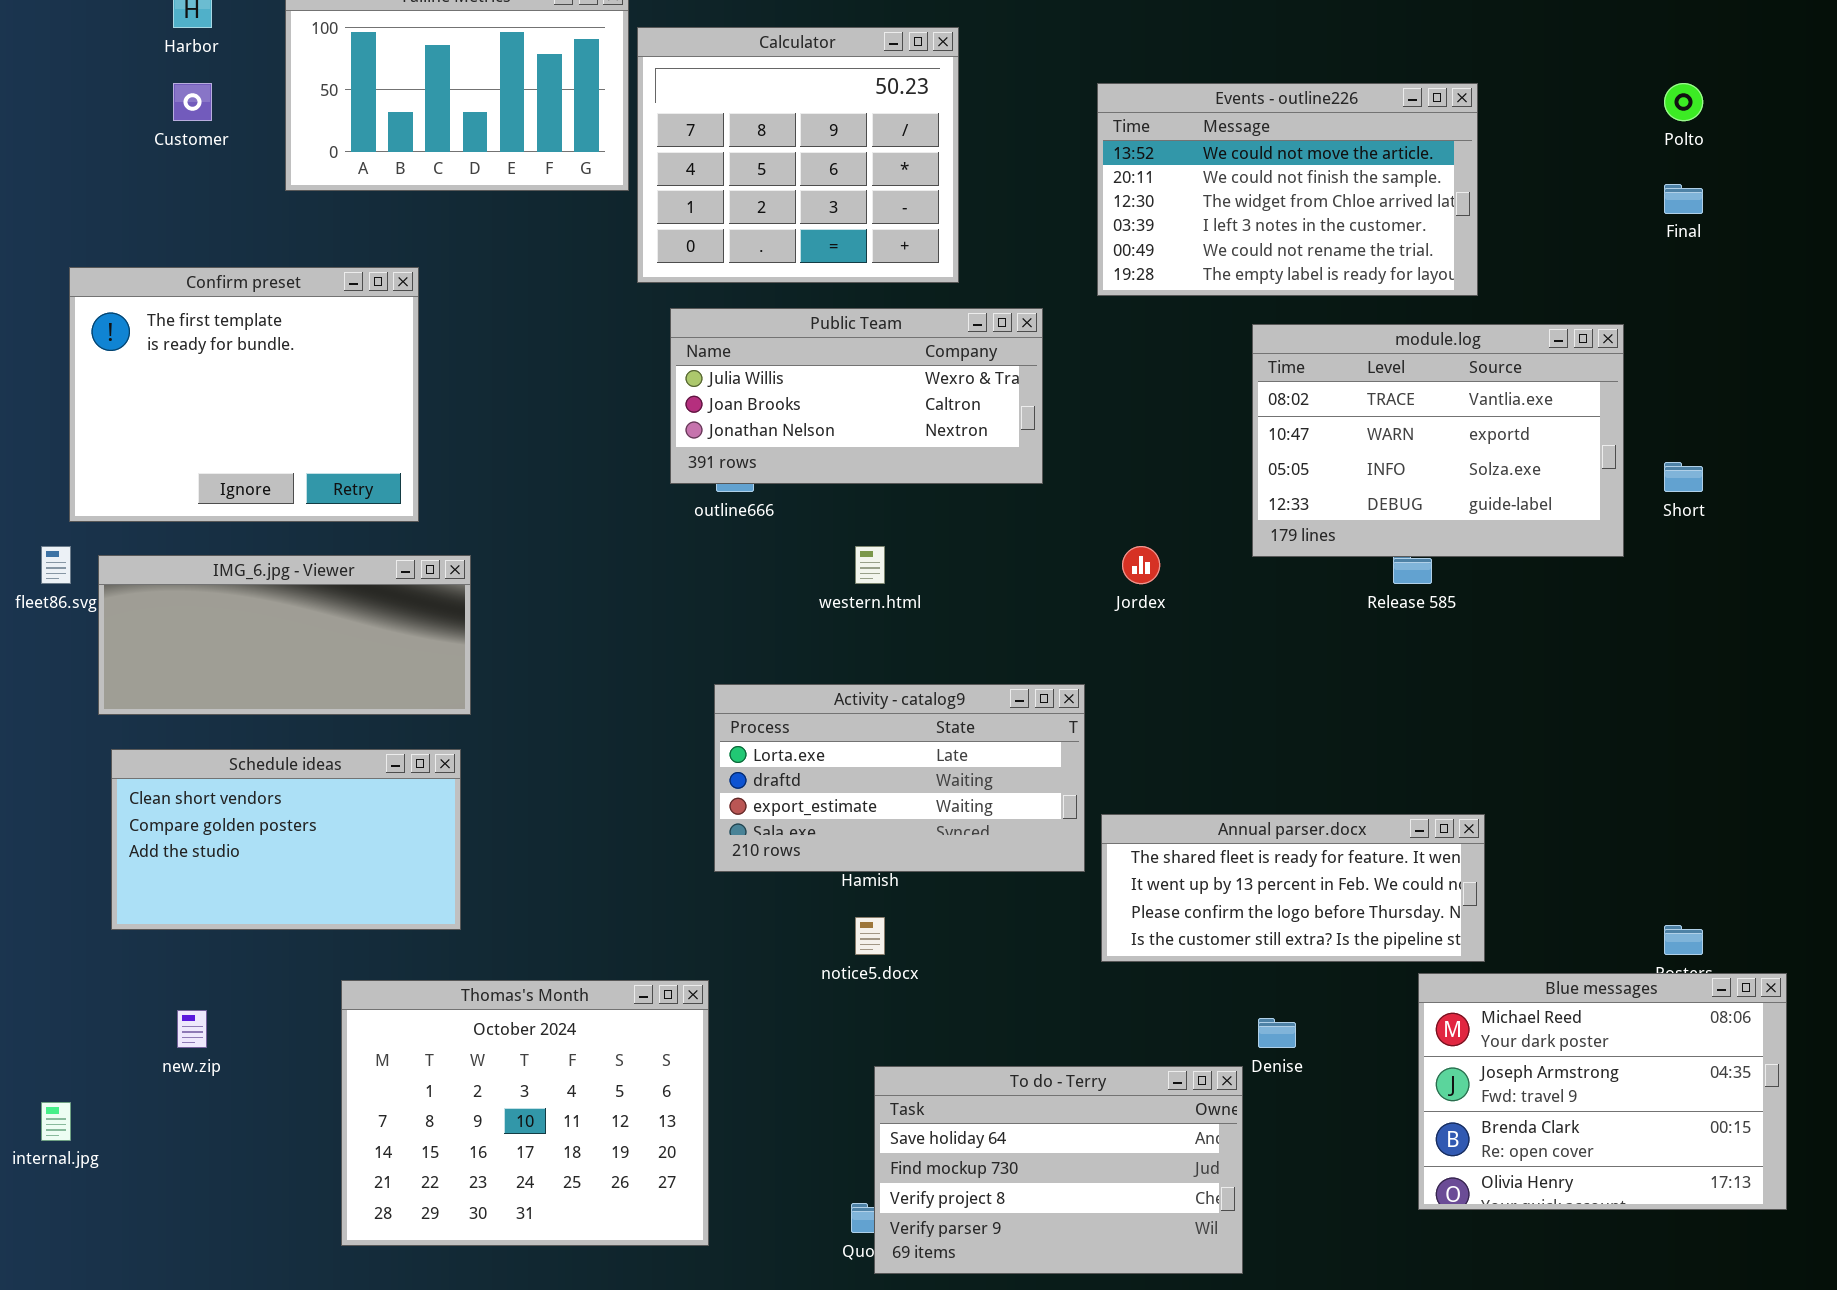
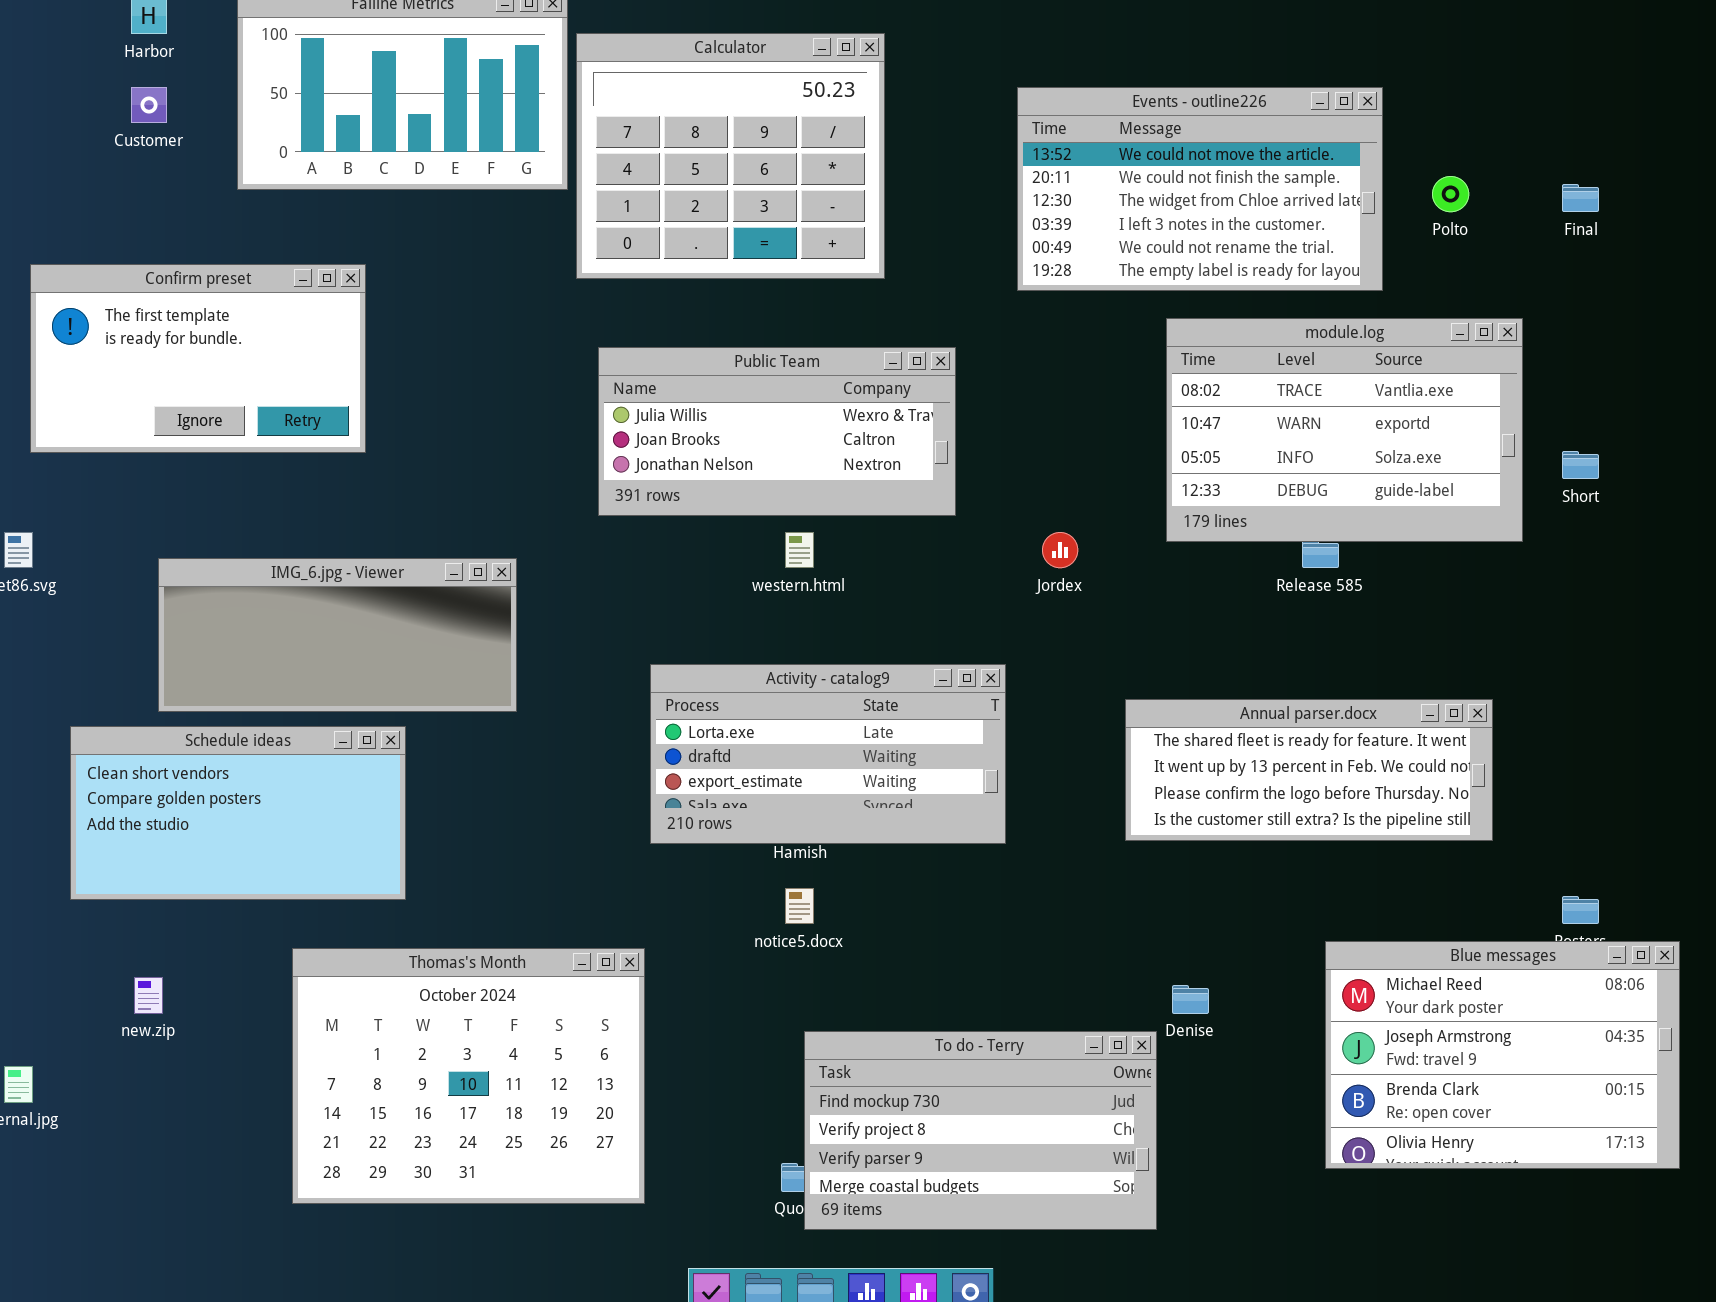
Polto: [1664,83,1703,121] -> [1432,176,1469,212], moved
Confirm preset: [69,267,419,522] -> [30,264,366,453], resized
Public Team: [670,308,1043,484] -> [598,347,956,516], moved
IMG_6.jpg - Viewer: [98,555,471,715] -> [158,558,517,712], moved
Annual parser.docx: [1101,814,1485,962] -> [1125,699,1493,841], moved
To do - Terry: [874,1066,1243,1274] -> [804,1031,1157,1230], scrolled down 1 row

